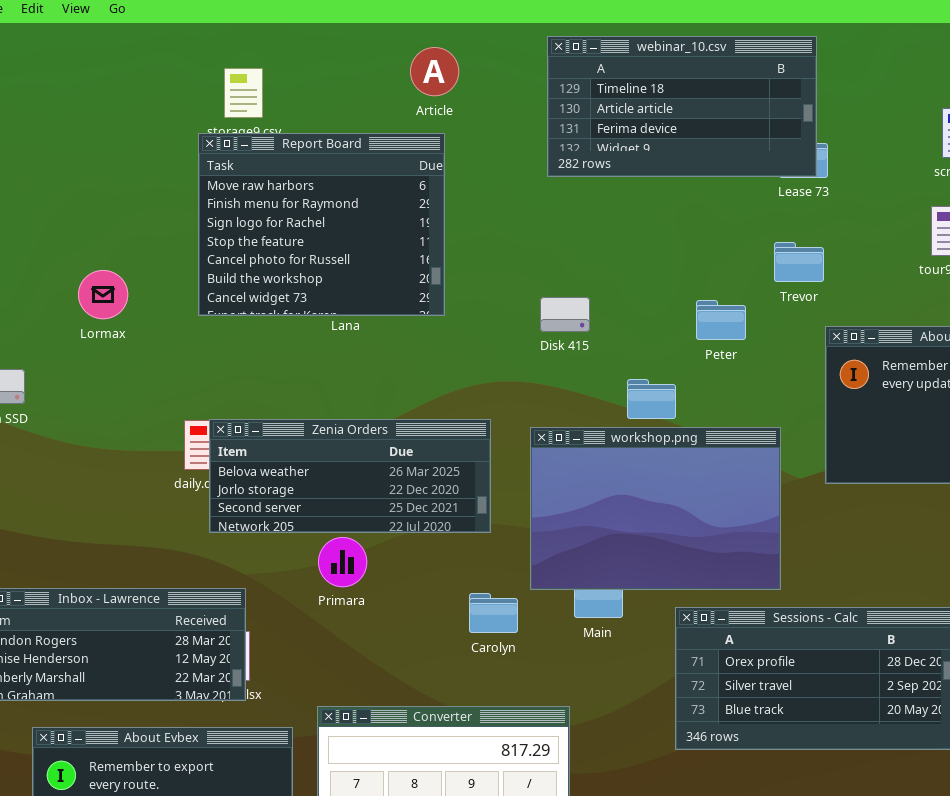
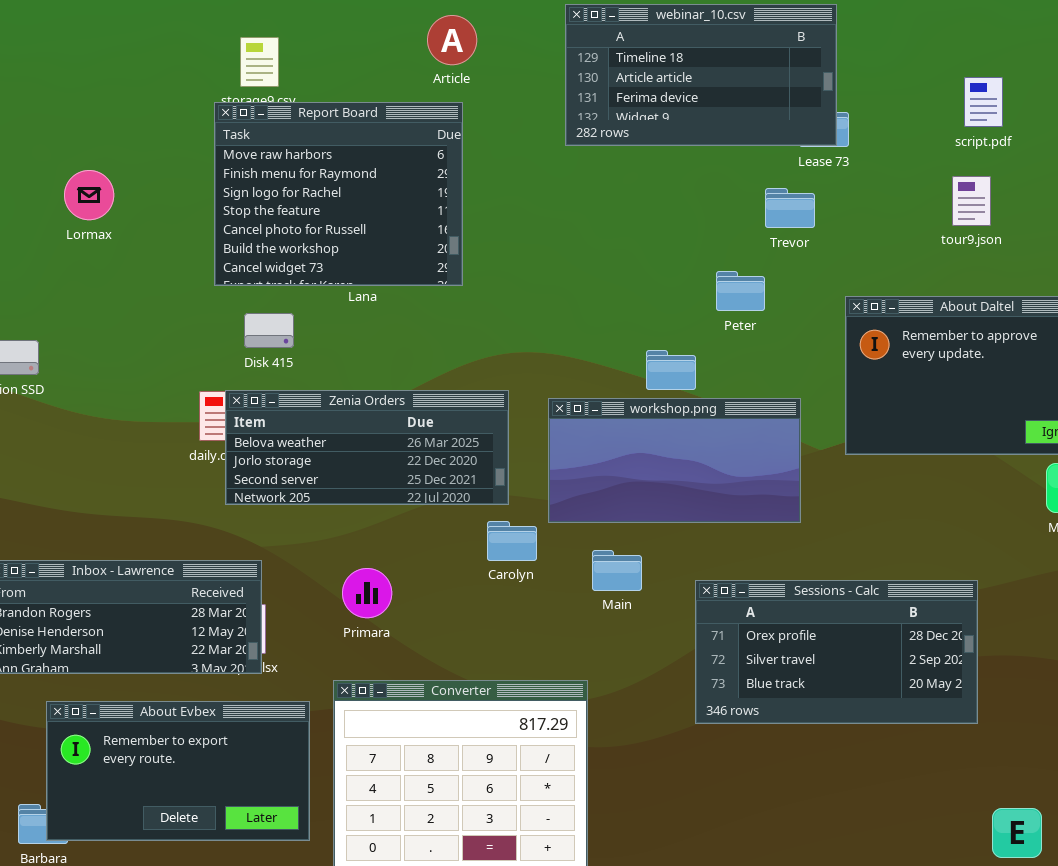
Trevor: [774,242,824,282] -> [765,188,815,228], moved
Lormax: [78,270,128,319] -> [64,170,114,220], moved
Disk 415: [540,297,590,332] -> [244,313,294,348], moved
workshop.png: [530,427,781,590] -> [548,398,801,523], resized
Primara: [318,537,367,587] -> [342,568,392,618], moved
Carolyn: [469,593,518,633] -> [487,521,537,561], moved

